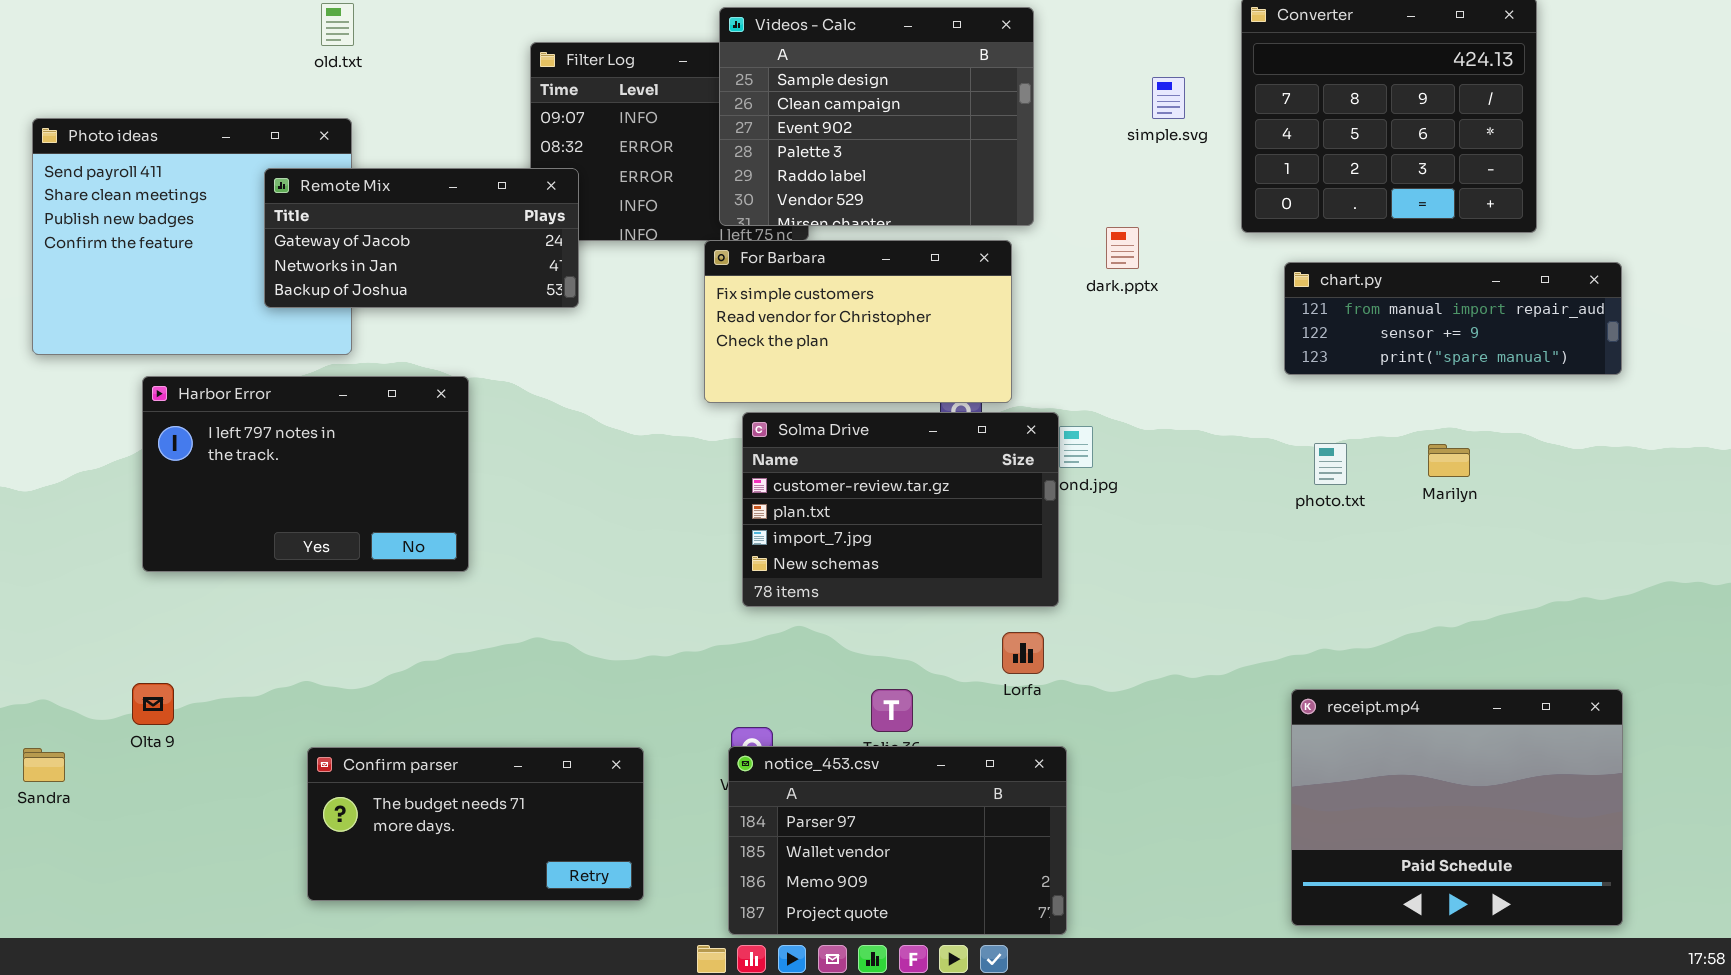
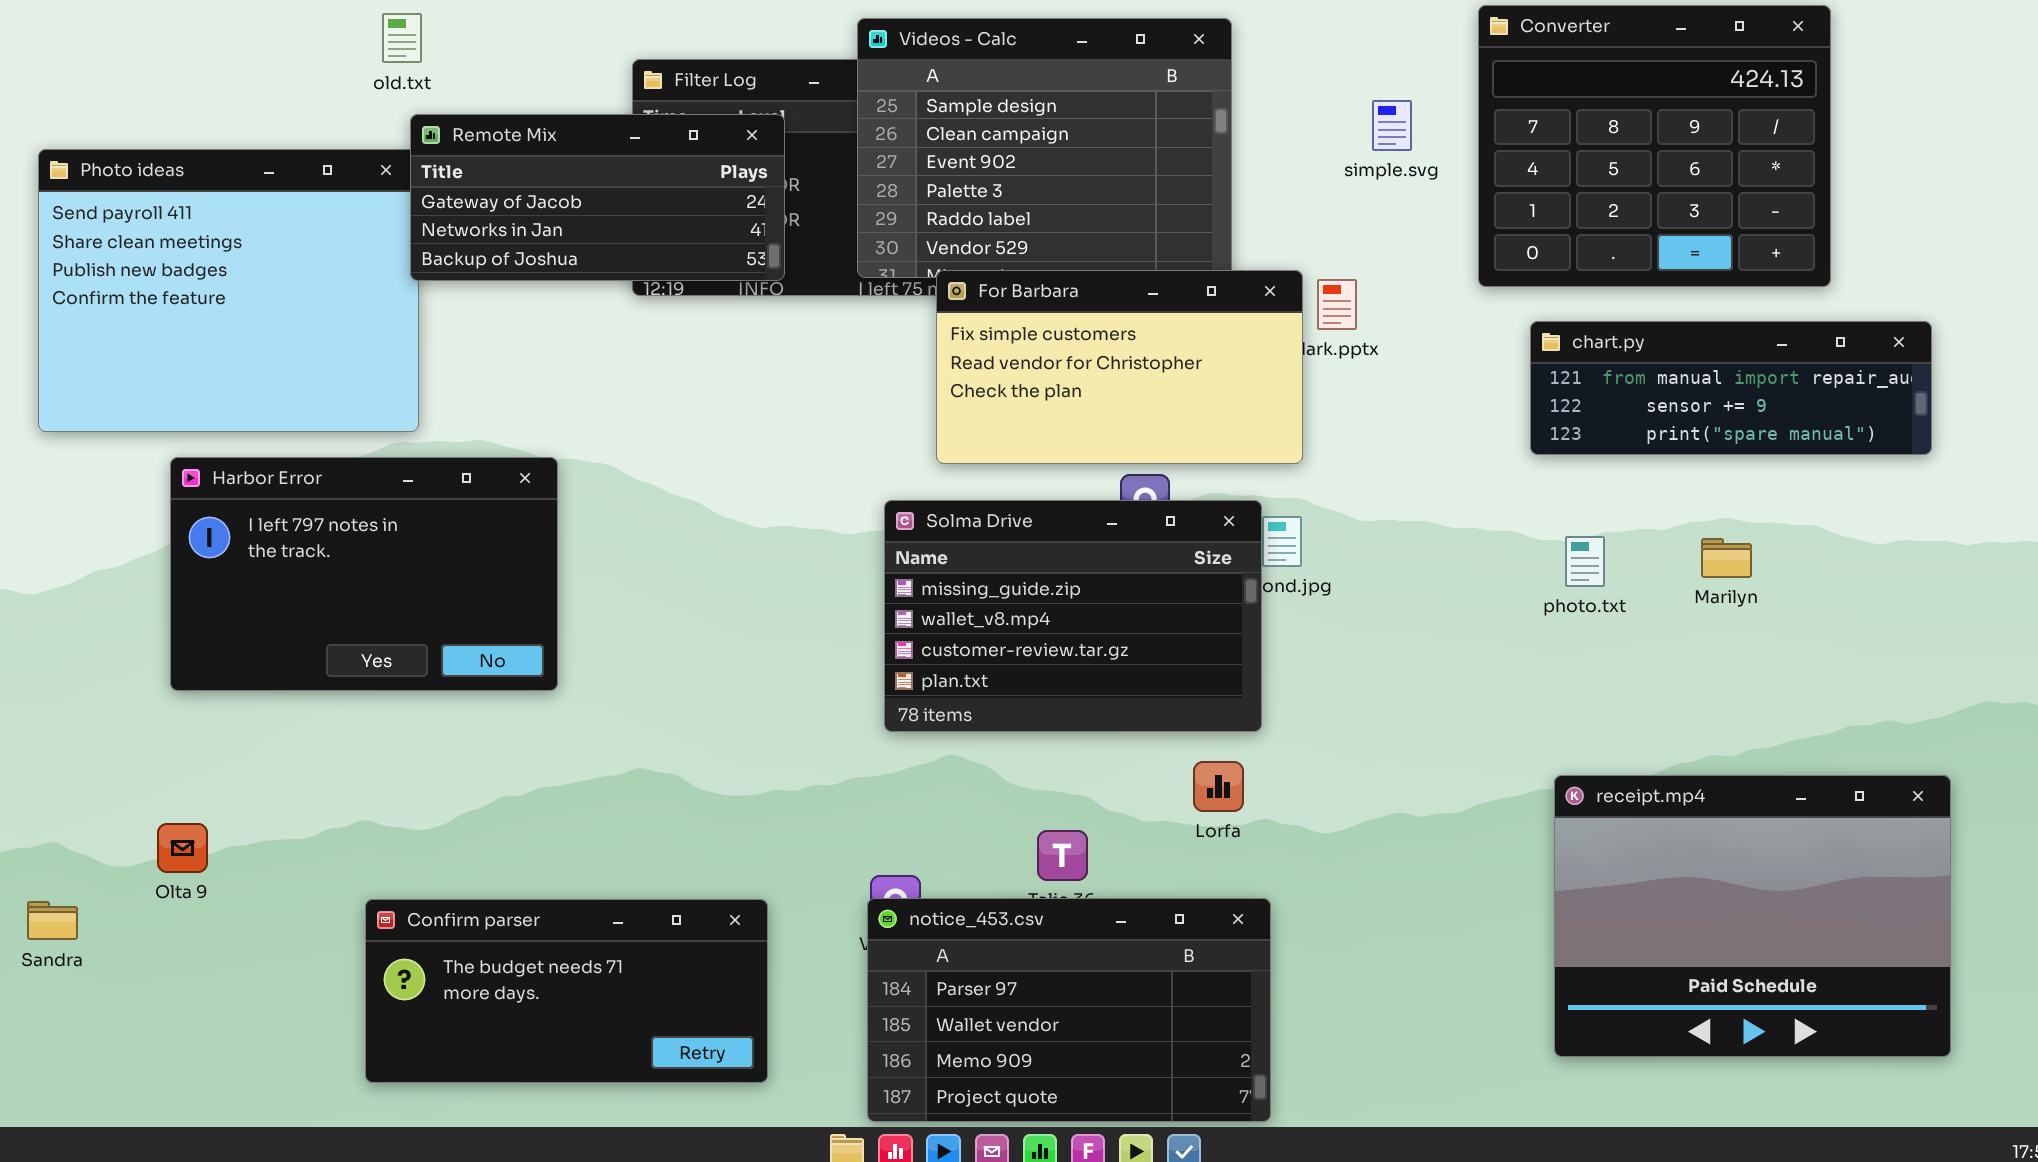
Remote Mix: [264,168,579,308] -> [410,114,785,281], moved
For Barbara: [704,240,1012,403] -> [936,270,1303,464], moved
Solma Drive: [742,412,1059,607] -> [884,500,1262,732], scrolled up 2 rows
receipt.mp4: [1291,689,1623,926] -> [1554,775,1951,1057], moved

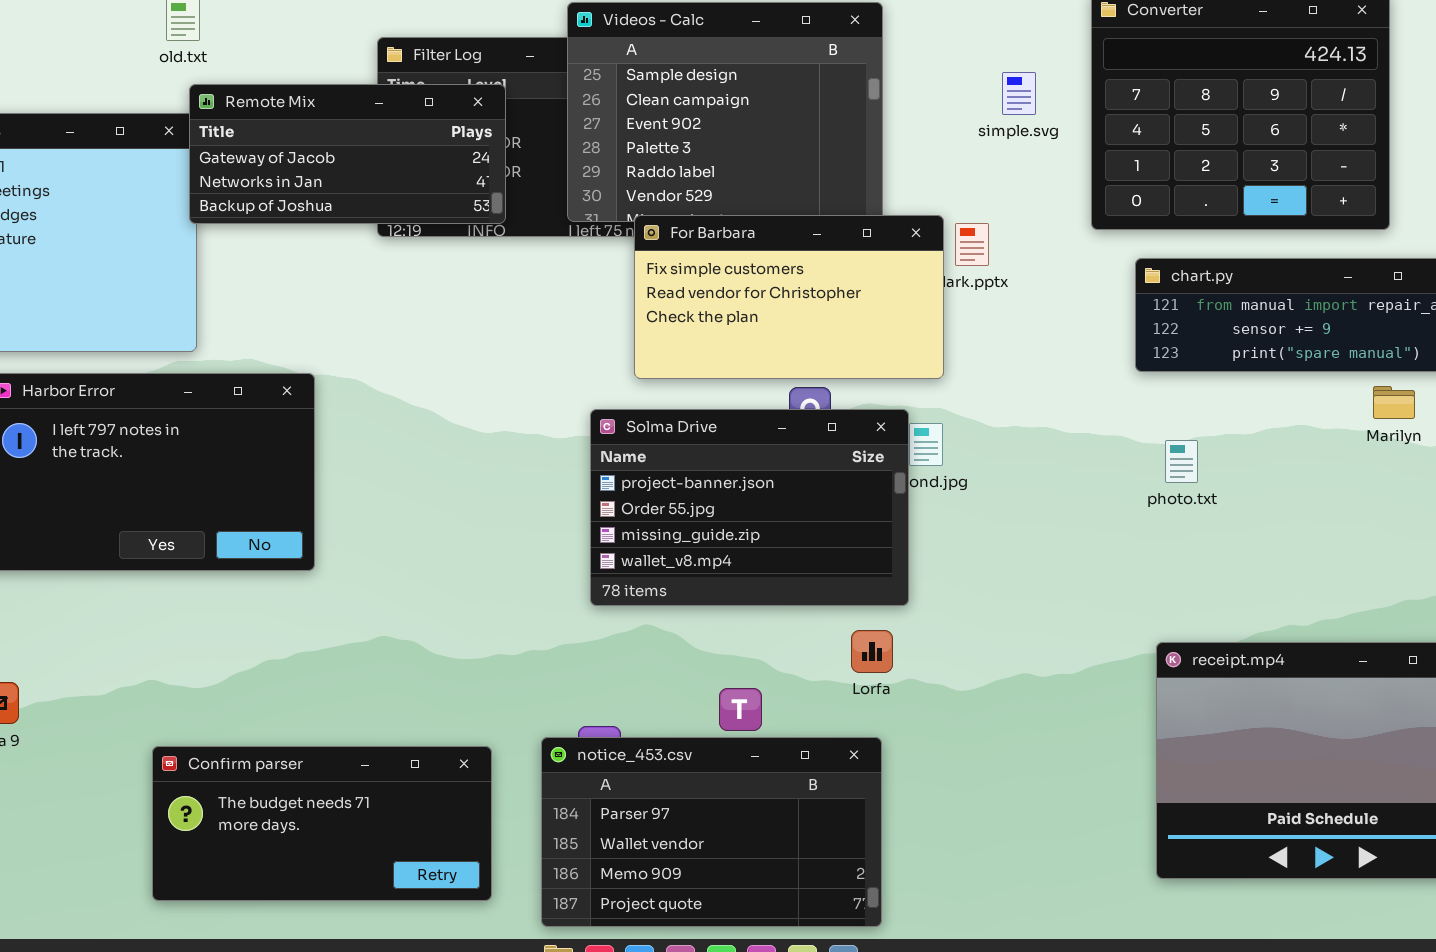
Solma Drive: [884,500,1262,732] -> [590,409,909,606], scrolled up 2 rows
Marilyn: [1701,538,1752,578] -> [1373,386,1415,419], moved
notice_453.csv: [867,898,1271,1122] -> [541,737,882,927], moved

